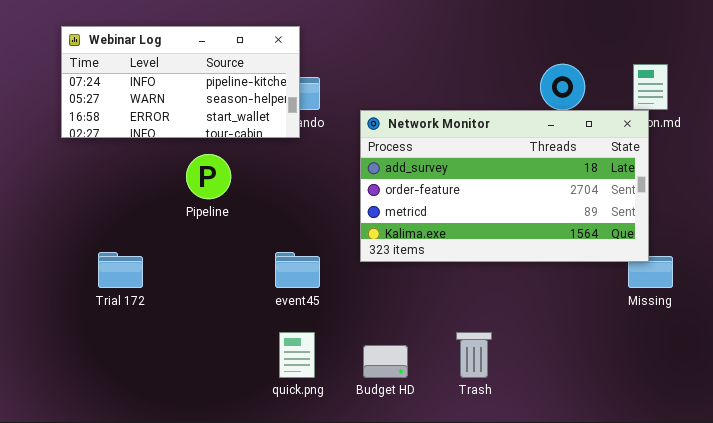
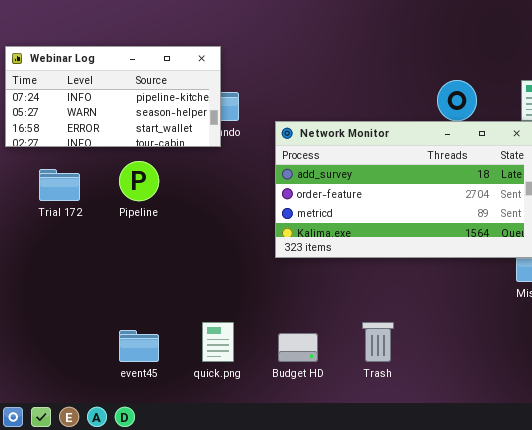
Trial 172: [98,252,143,288] -> [39,169,80,201], moved
event45: [275,252,320,288] -> [119,330,159,362], moved

